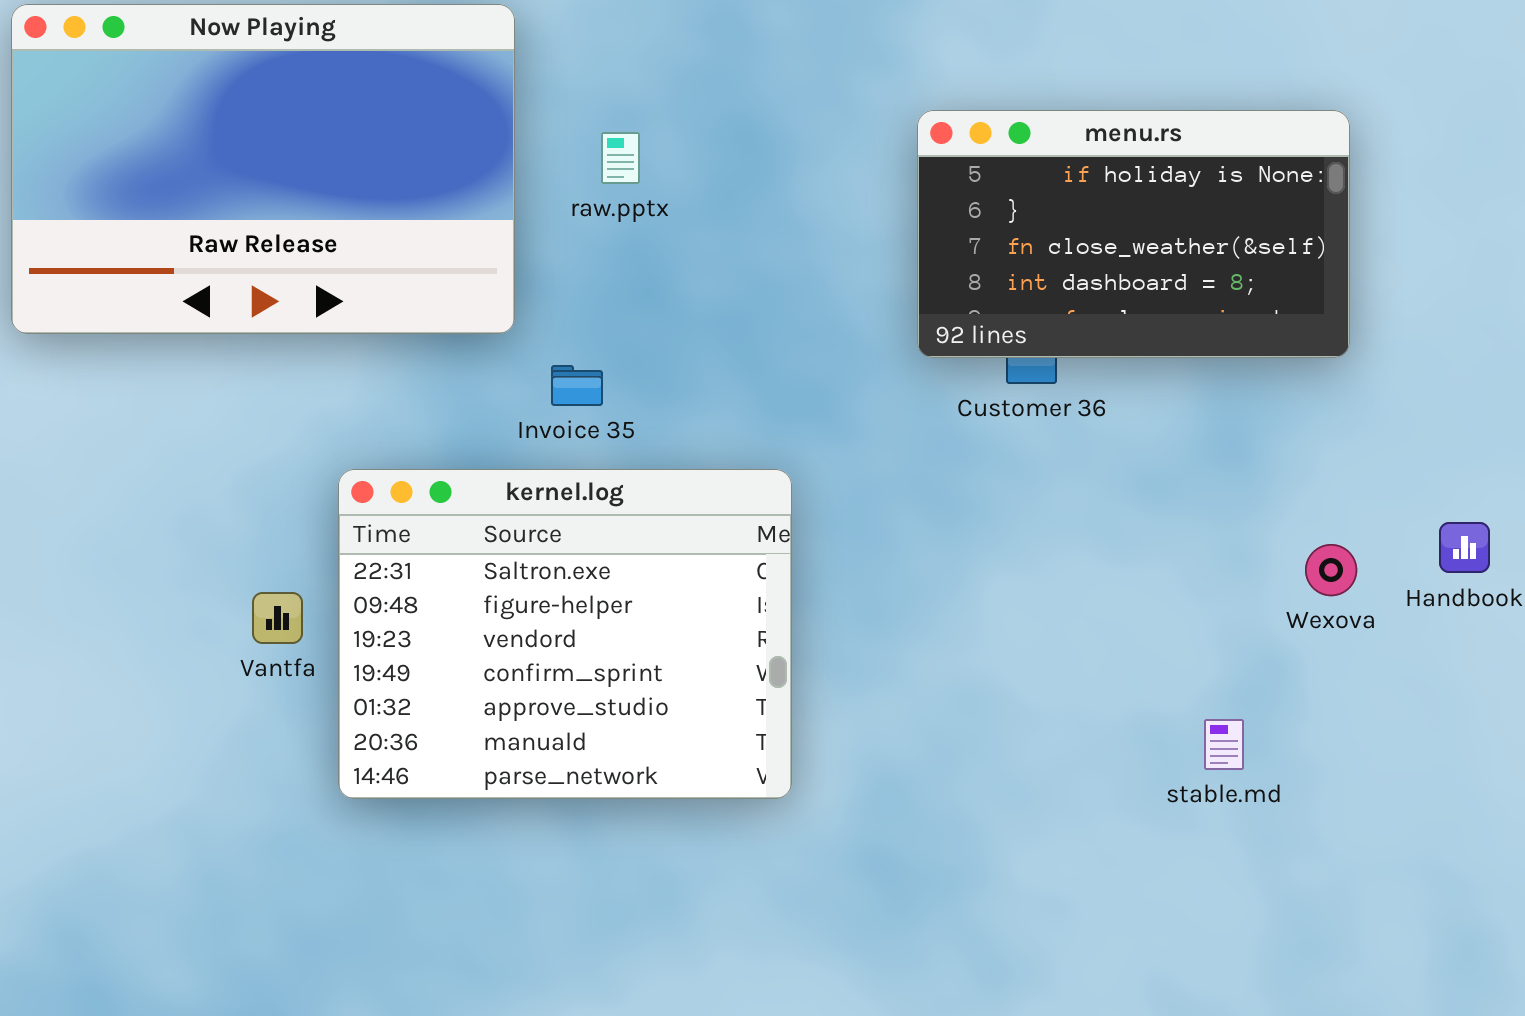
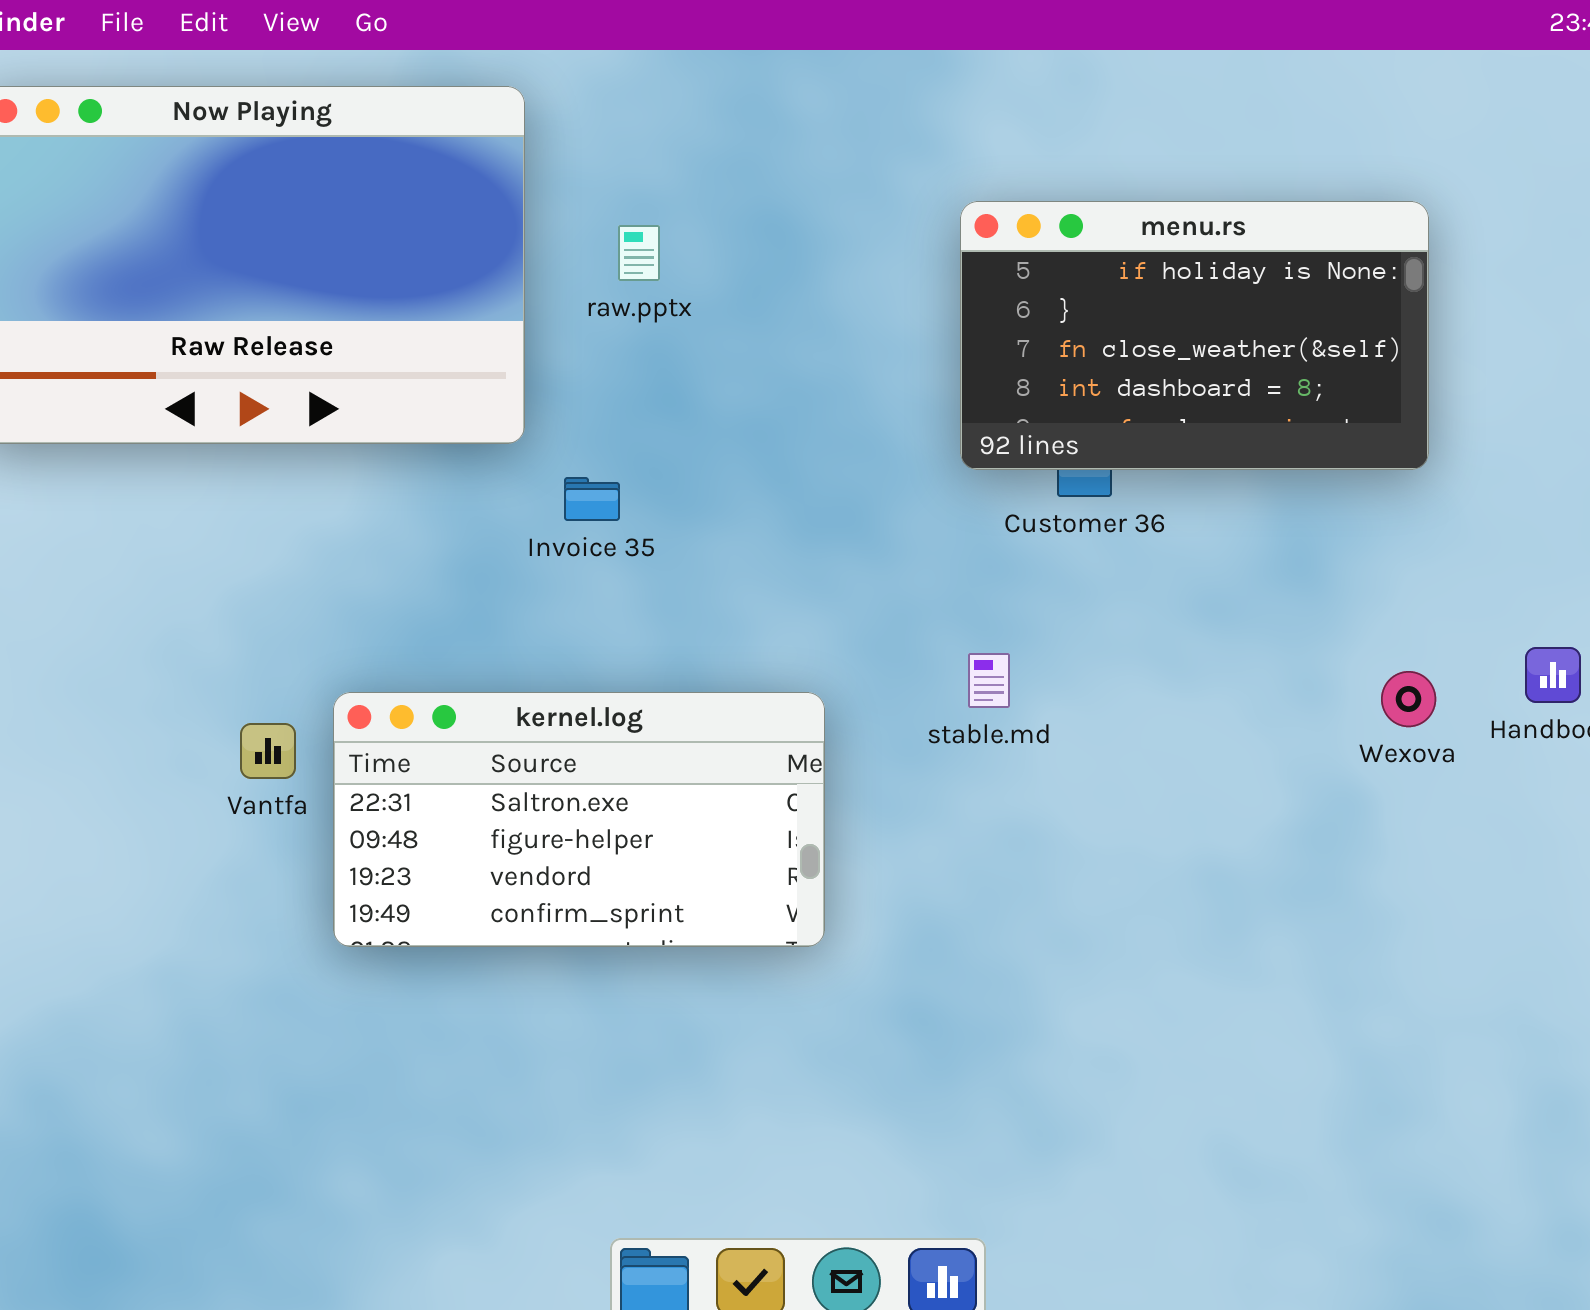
kernel.log: [338,469,792,799] -> [333,692,825,947], resized
stable.md: [1204,719,1244,770] -> [968,653,1010,708], moved

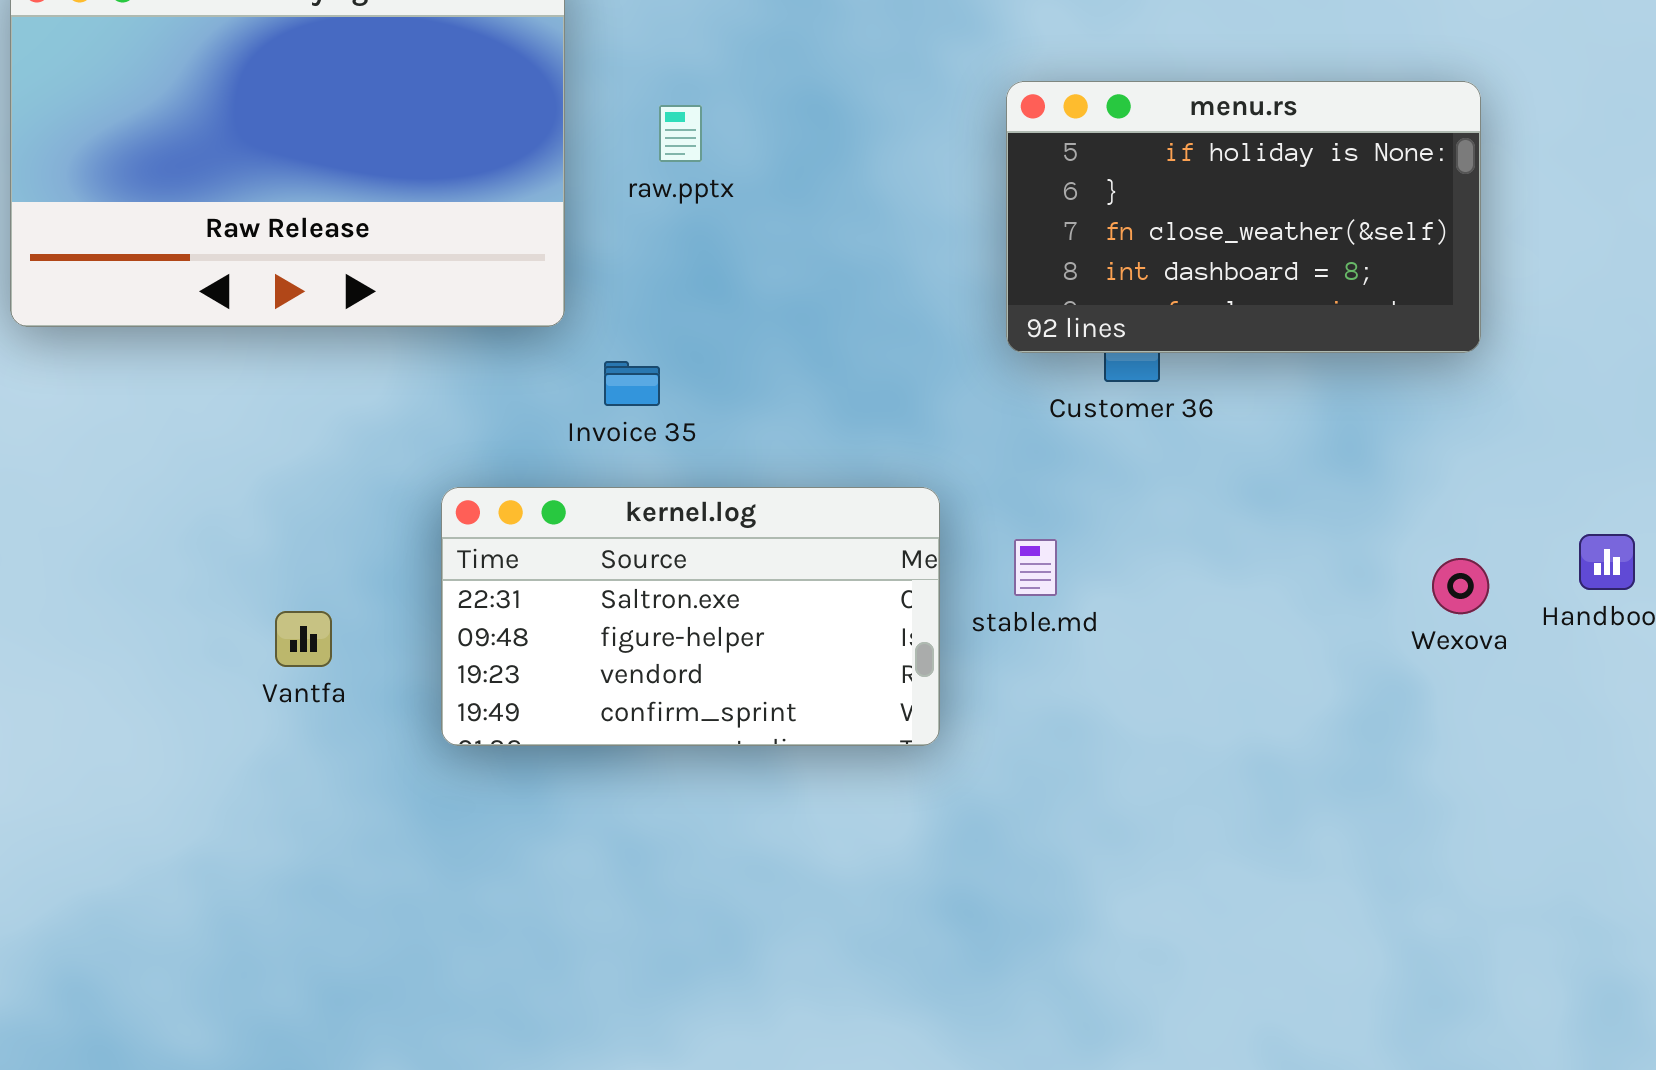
kernel.log: [333,692,825,947] -> [441,487,940,746], moved

